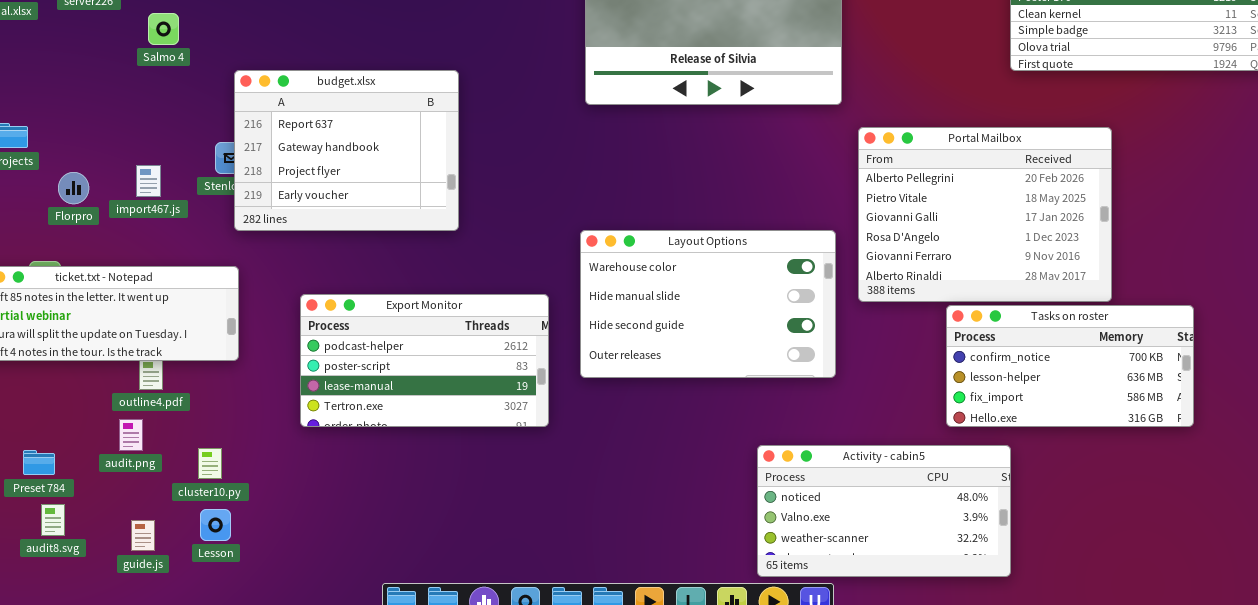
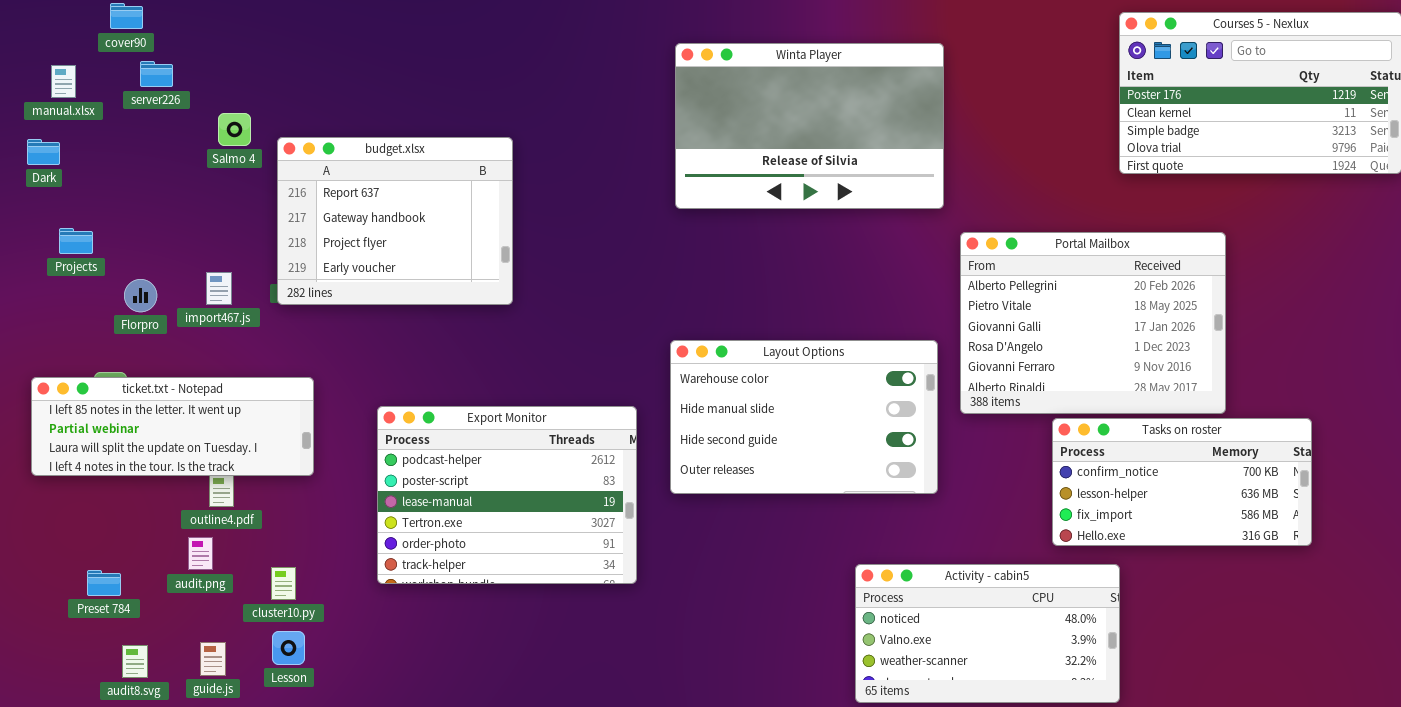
budget.xlsx: [234,70,459,231] -> [277,137,513,305], moved
Export Monitor: [300,294,549,427] -> [377,406,637,584], resized
audit8.svg: [41,504,65,536] -> [122,645,148,678], moved

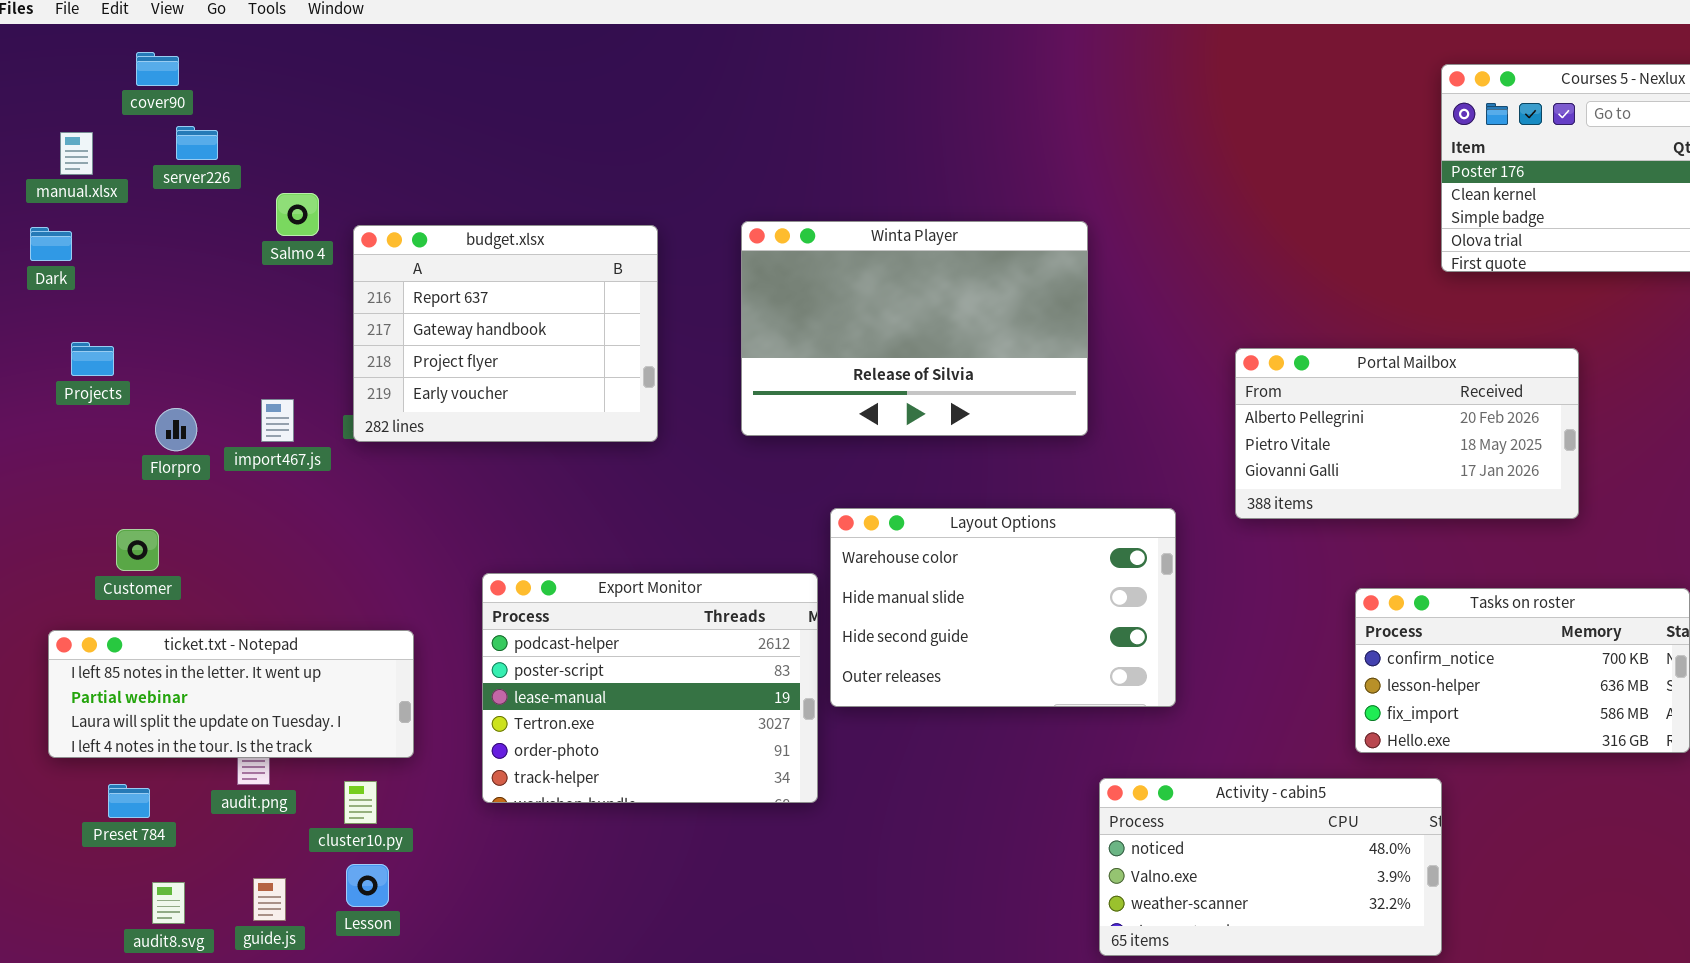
Winta Player: [675,43,944,209] -> [741,221,1088,436], moved
Portal Mailbox: [960,232,1226,414] -> [1235,348,1579,519], resized
Layout Options: [670,340,938,494] -> [830,508,1176,707], moved
ticket.txt - Notepad: [31,377,314,476] -> [48,630,414,758], moved

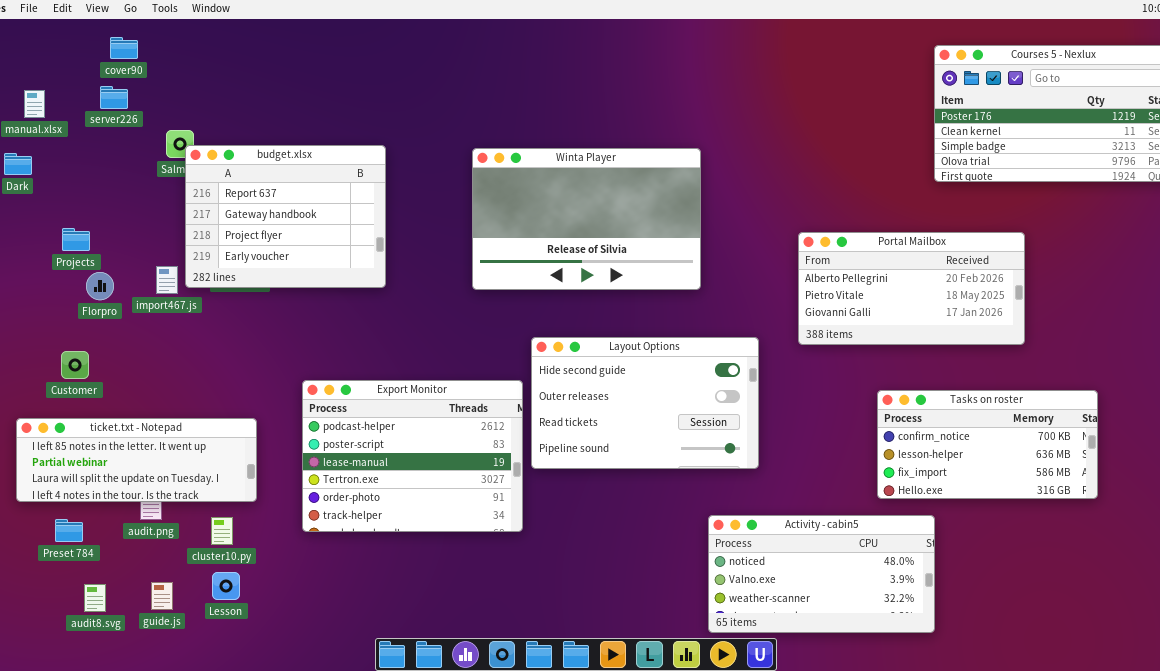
cover90: [136,52,179,86] -> [110,37,138,59], moved
budget.xlsx: [353,225,658,442] -> [185,145,386,288], moved
Projects: [71,342,114,376] -> [62,228,90,251], moved
Layout Options: [830,508,1176,707] -> [531,337,759,469], scrolled down 2 rows

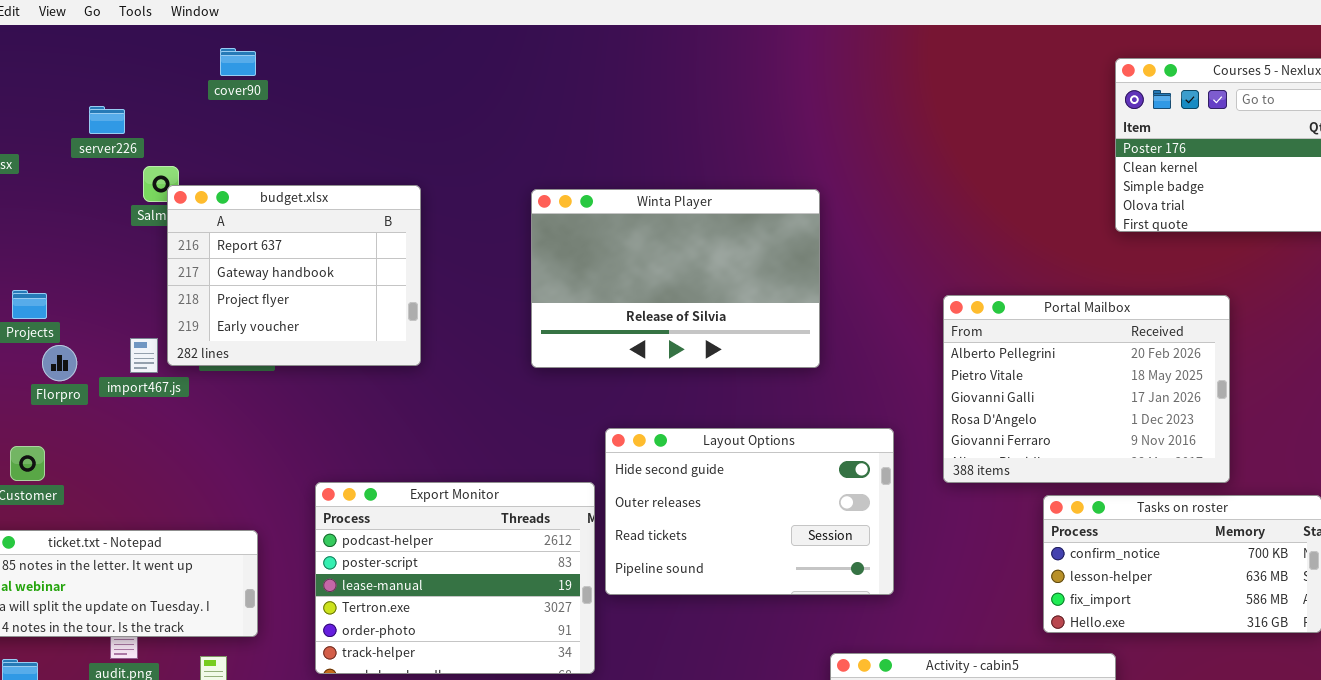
cover90: [110,37,138,59] -> [220,48,256,76], moved
server226: [100,86,128,109] -> [89,106,125,134], moved
Portal Mailbox: [798,232,1025,345] -> [943,295,1230,483], resized

